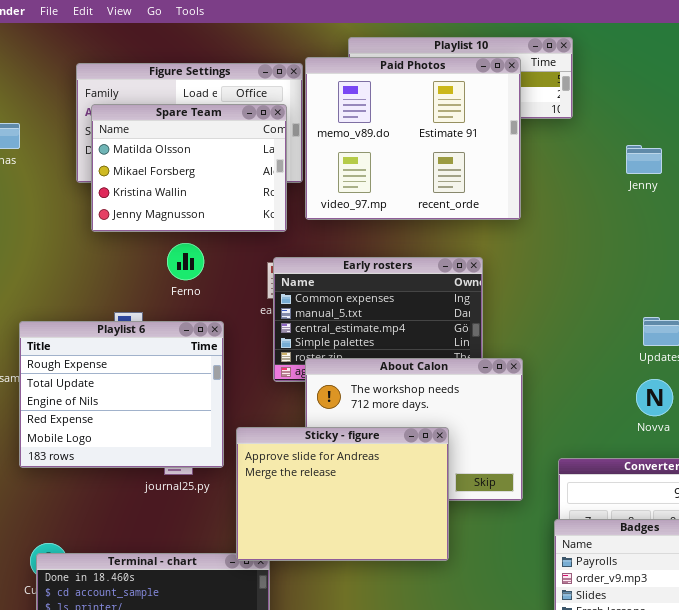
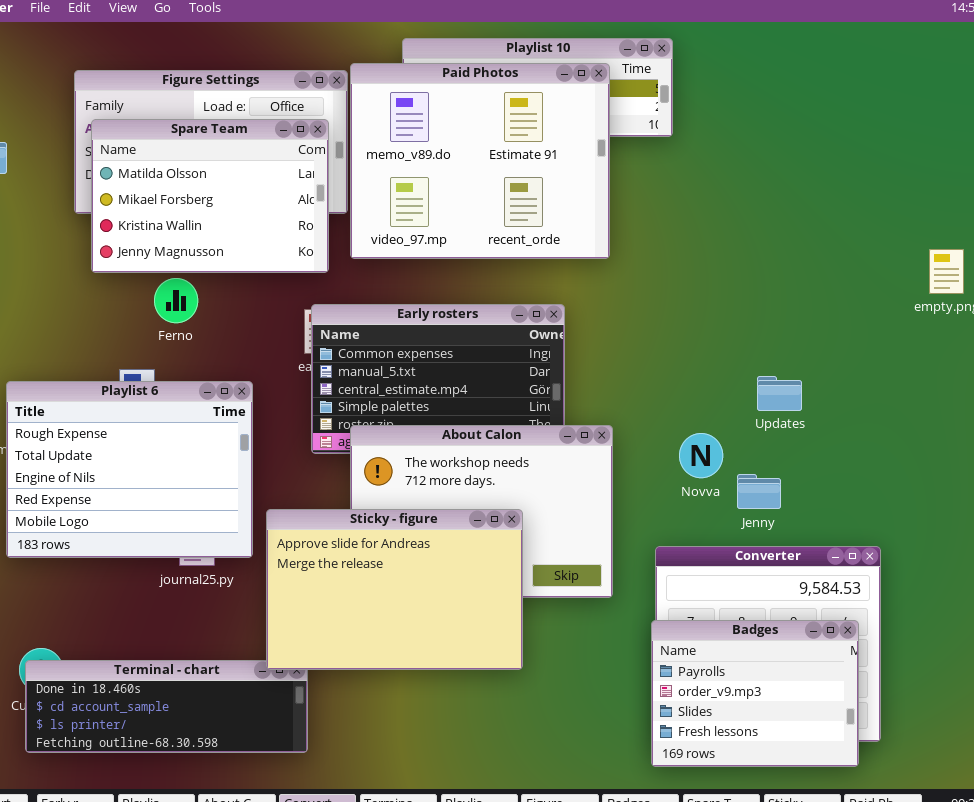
Jenny: [626,145,662,174] -> [737,474,781,509], moved
Ferno: [167,243,204,280] -> [154,278,198,323], moved
Novva: [636,379,673,416] -> [679,433,723,478], moved

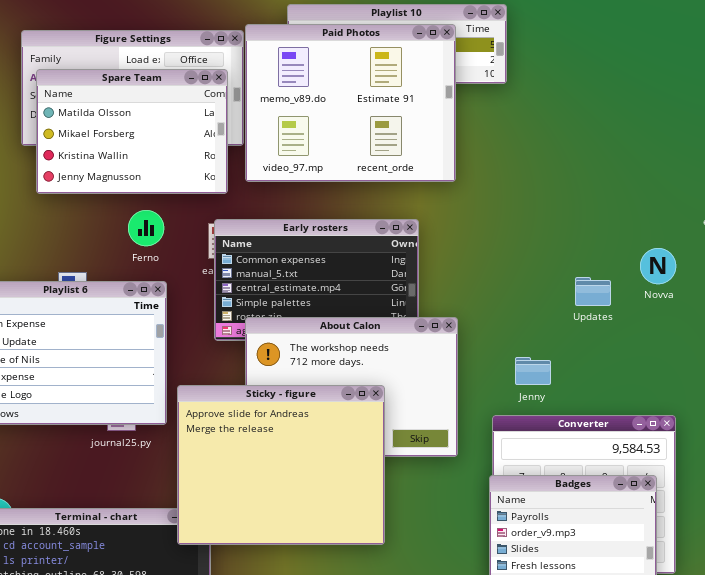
Ferno: [154,278,198,323] -> [128,210,164,246], moved
Novva: [679,433,723,478] -> [640,248,676,284], moved
Jenny: [737,474,781,509] -> [515,357,551,385], moved
Sticky - figure: [266,509,523,670] -> [177,385,385,545], resized

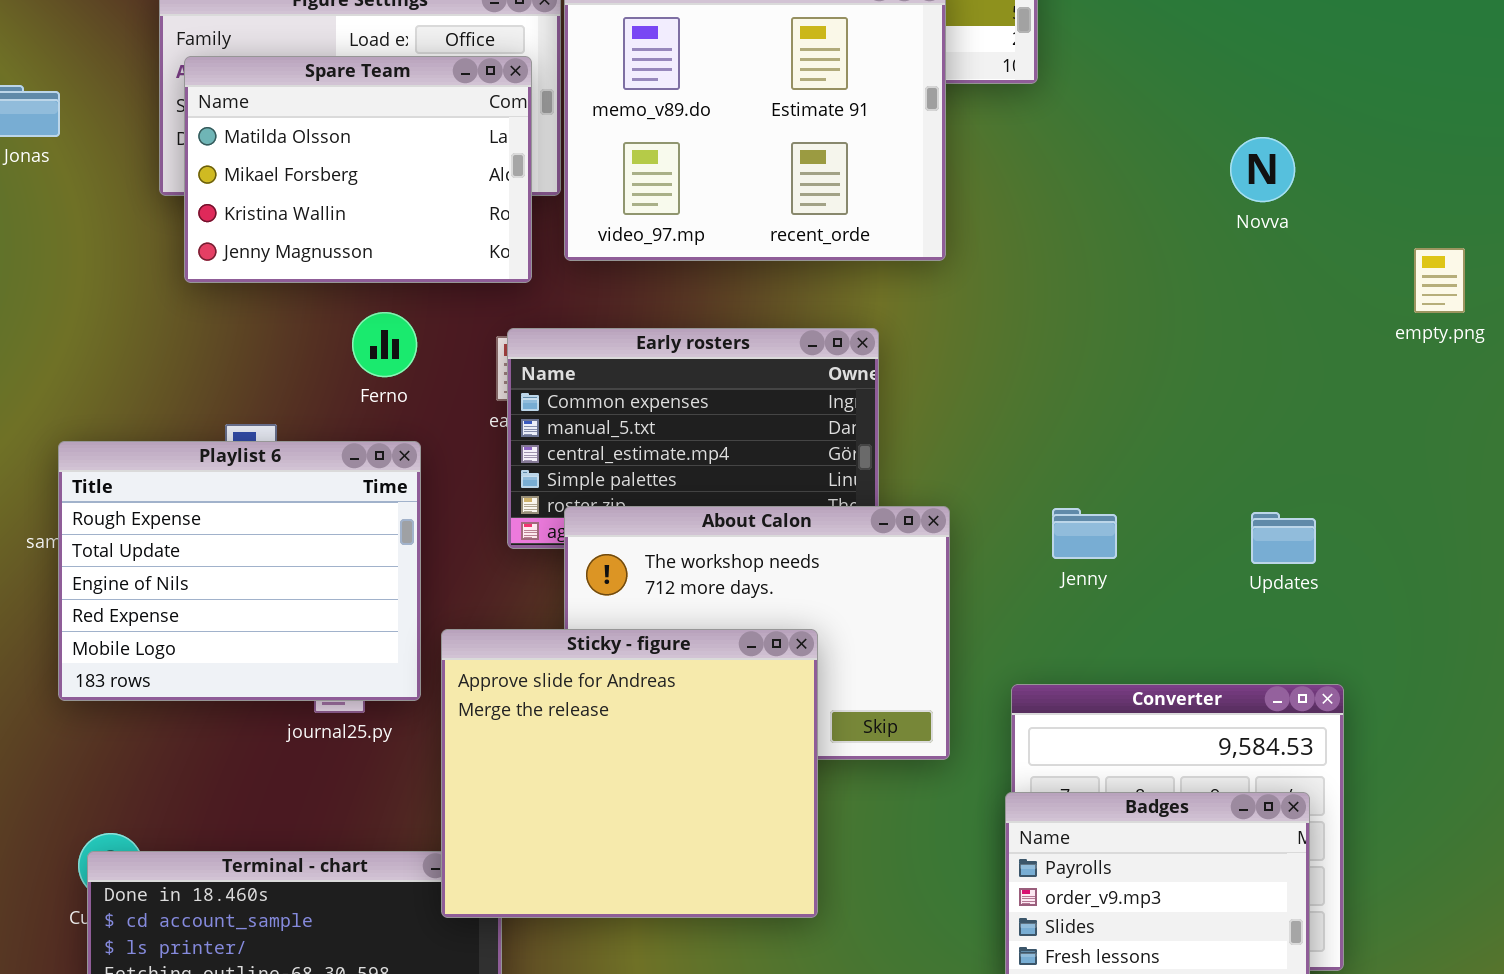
Novva: [640,248,676,284] -> [1230,137,1295,202], moved
Updates: [575,277,611,306] -> [1251,512,1316,564], moved
Jenny: [515,357,551,385] -> [1052,508,1117,559], moved

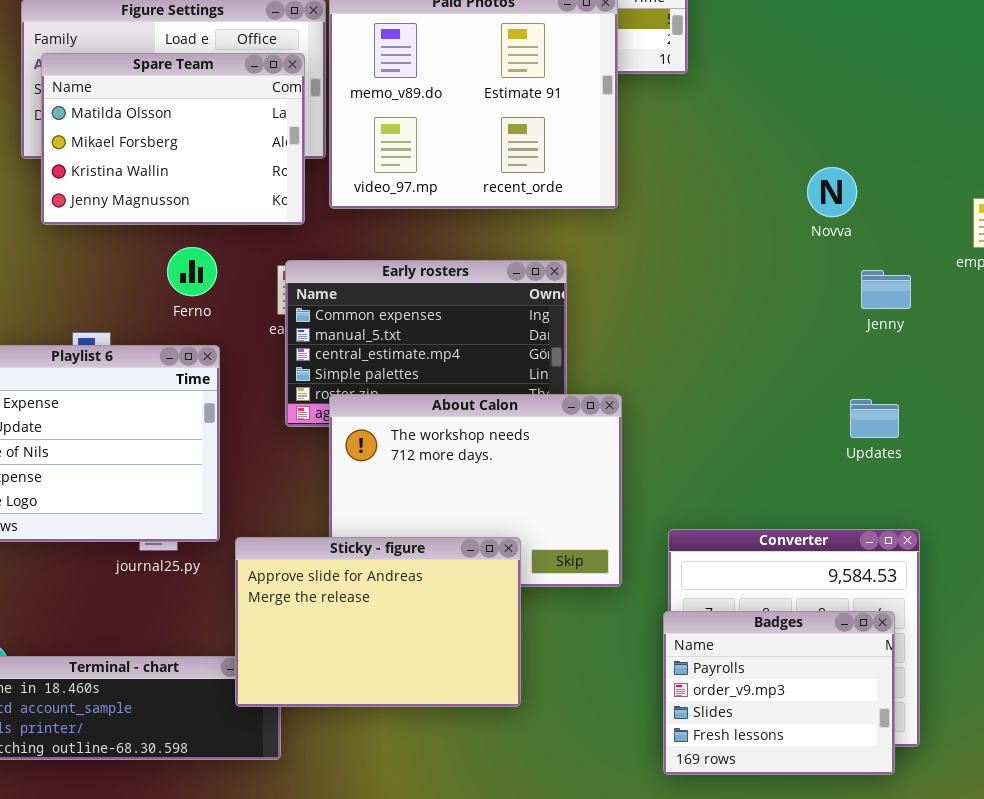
Novva: [1230,137,1295,202] -> [807,167,857,217], moved
Jenny: [1052,508,1117,559] -> [861,270,911,309], moved
Sticky - figure: [441,629,818,918] -> [235,537,521,707], resized

